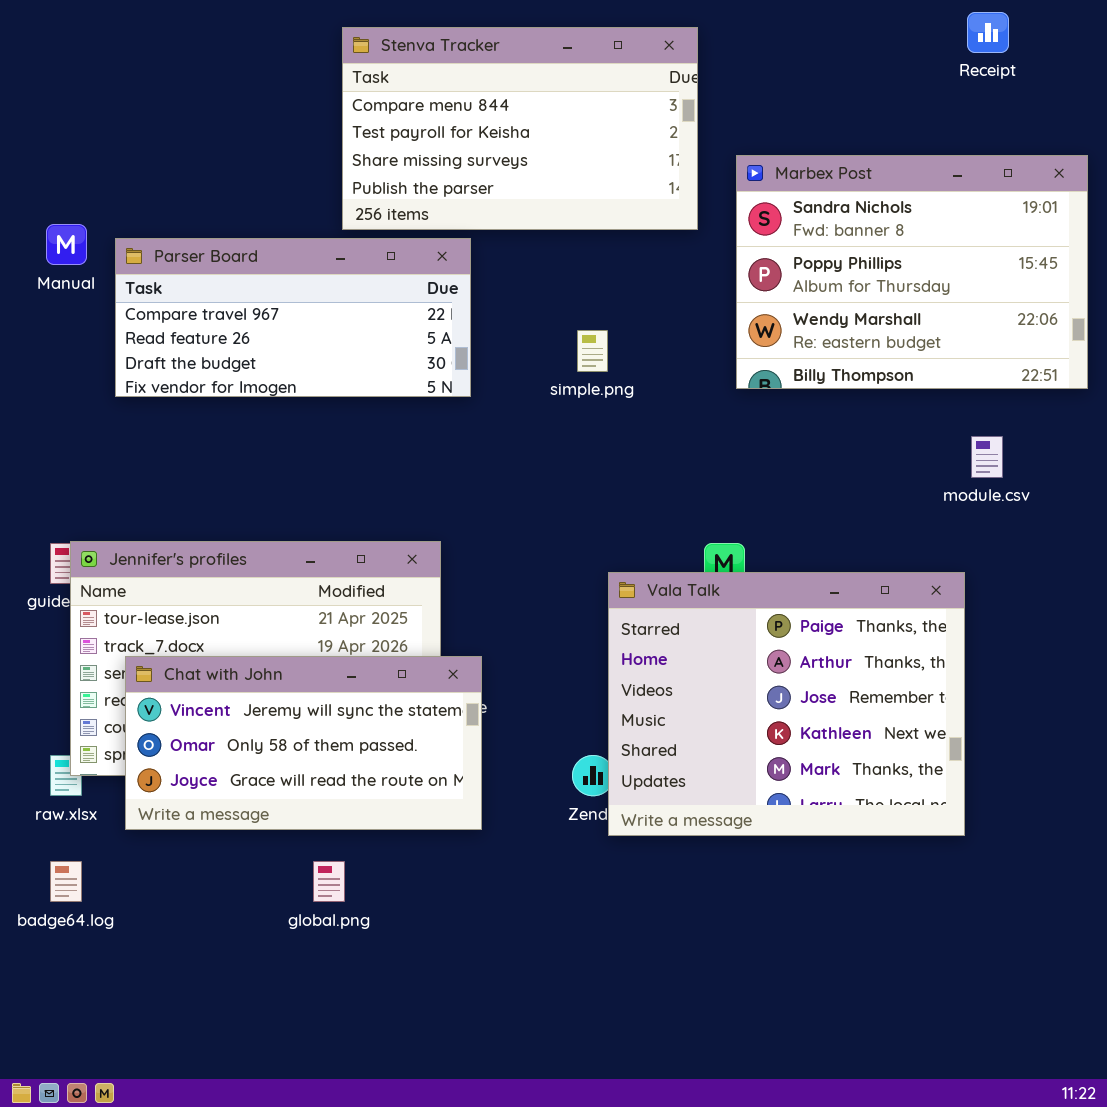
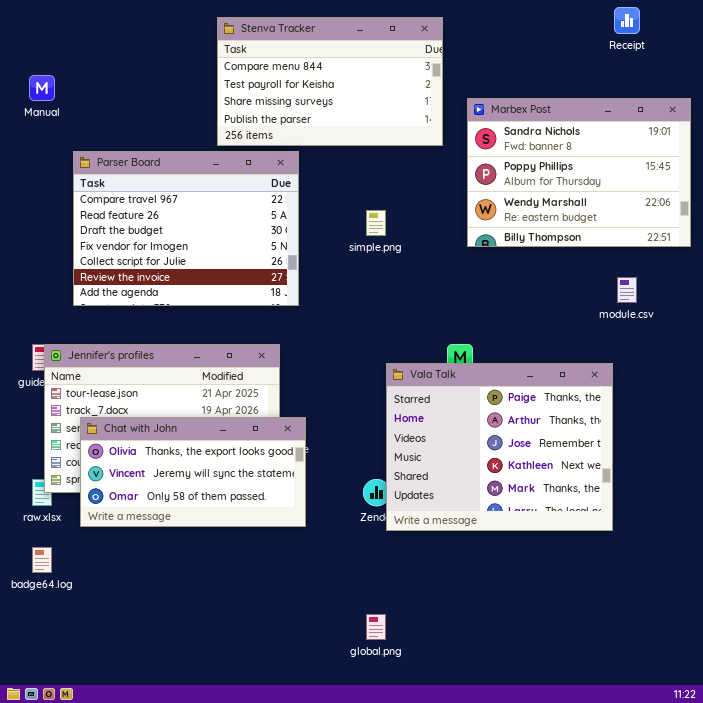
Manual: [46,224,87,265] -> [29,75,55,101], moved
Parser Board: [115,238,471,397] -> [73,151,299,306], resized
Chat with John: [125,656,482,830] -> [80,417,306,527], scrolled up 1 row
global.png: [313,861,345,902] -> [366,614,386,640], moved

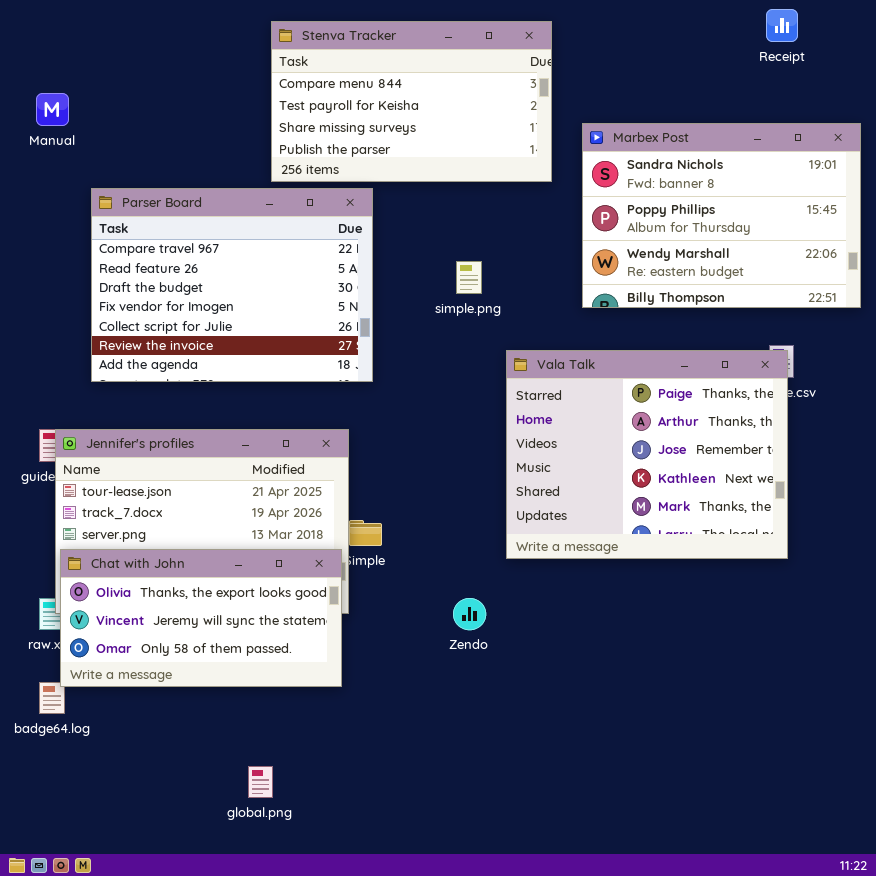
Vala Talk: [386,363,613,531] -> [506,350,788,559], moved
Chat with John: [80,417,306,527] -> [60,549,342,687], moved
global.png: [366,614,386,640] -> [248,766,273,798], moved

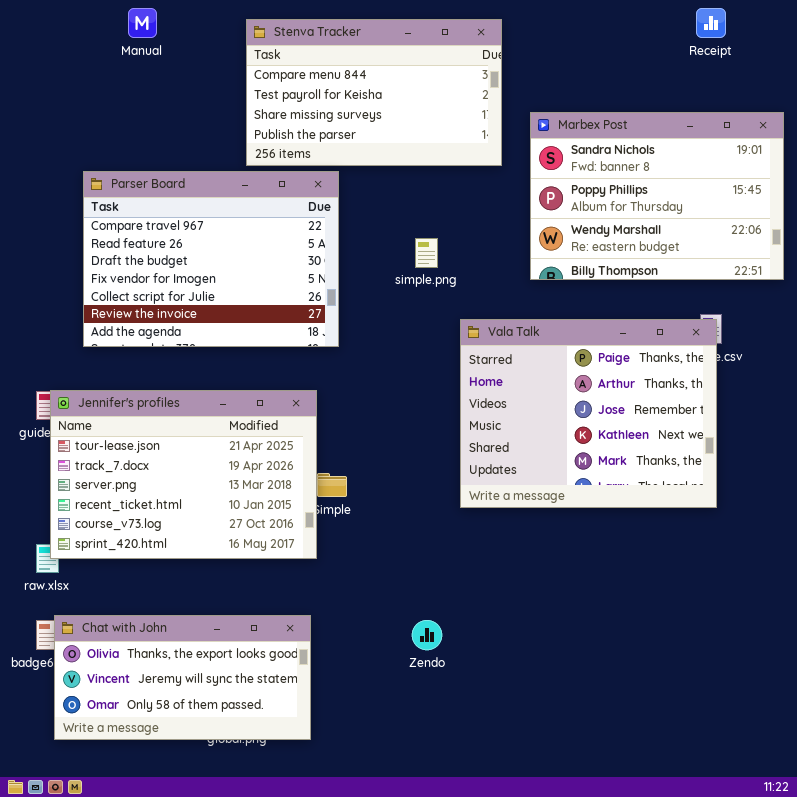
Manual: [36,93,69,126] -> [128,8,157,38], moved
Chat with John: [60,549,342,687] -> [54,615,311,740], moved
Zendo: [453,598,486,630] -> [412,620,442,650], moved

